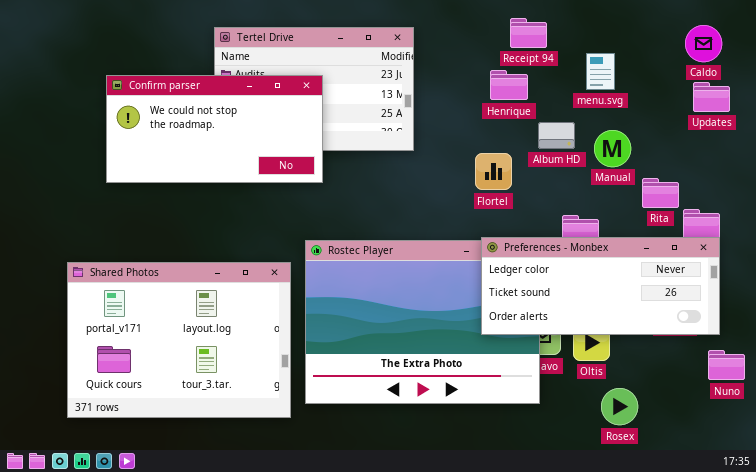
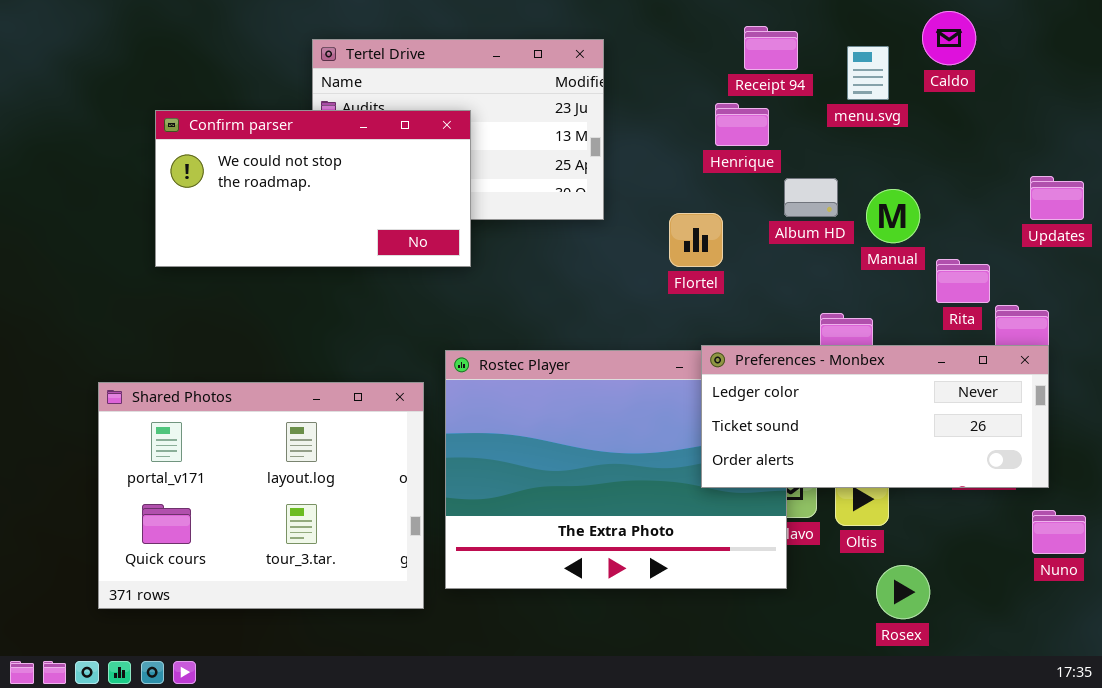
Caldo: [685,25,722,62] -> [922,11,976,65], moved
menu.svg: [586,53,615,90] -> [847,46,889,100], moved
Updates: [693,82,730,112] -> [1030,176,1084,220], moved
Flortel: [475,153,512,190] -> [669,213,723,267], moved

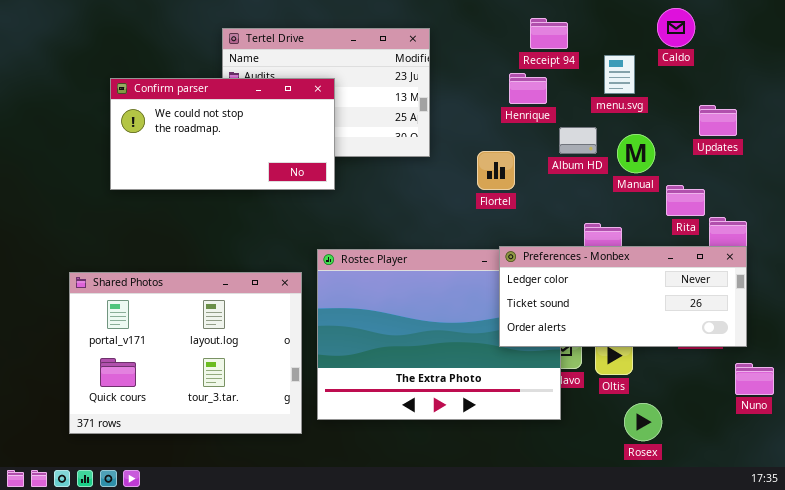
menu.svg: [847,46,889,100] -> [604,55,635,94], moved
Updates: [1030,176,1084,220] -> [699,105,737,136], moved

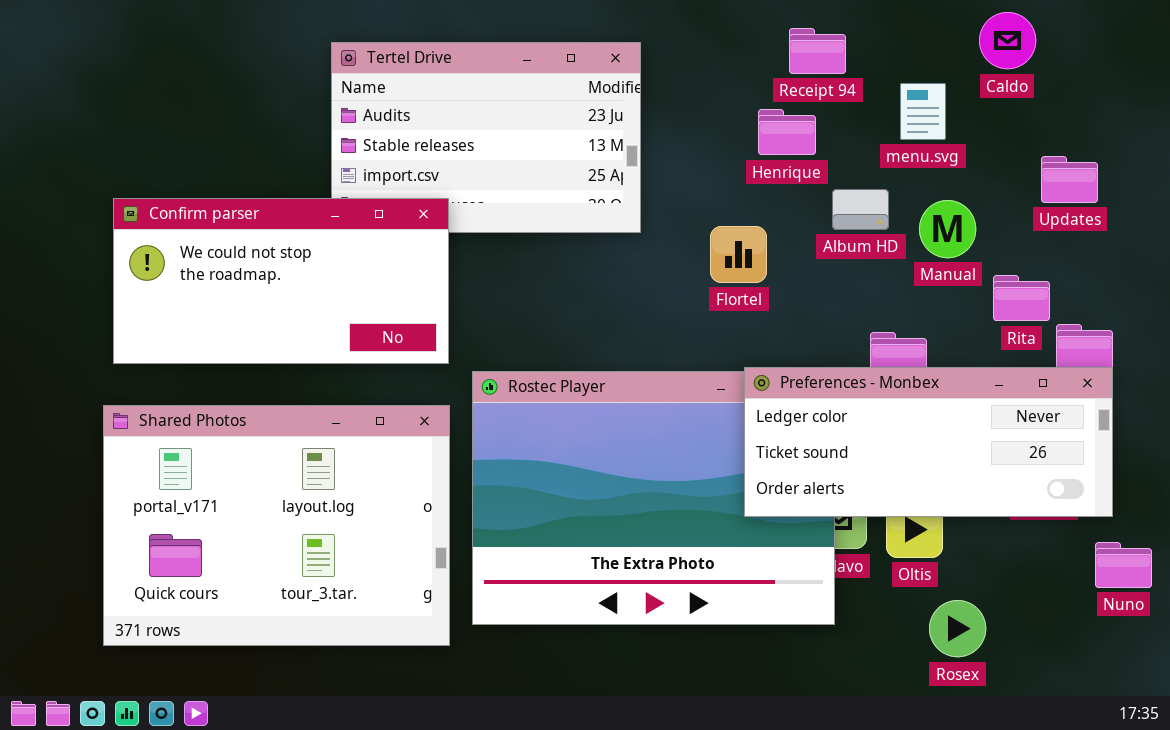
Confirm parser: [110,78,335,190] -> [113,198,449,364], moved

